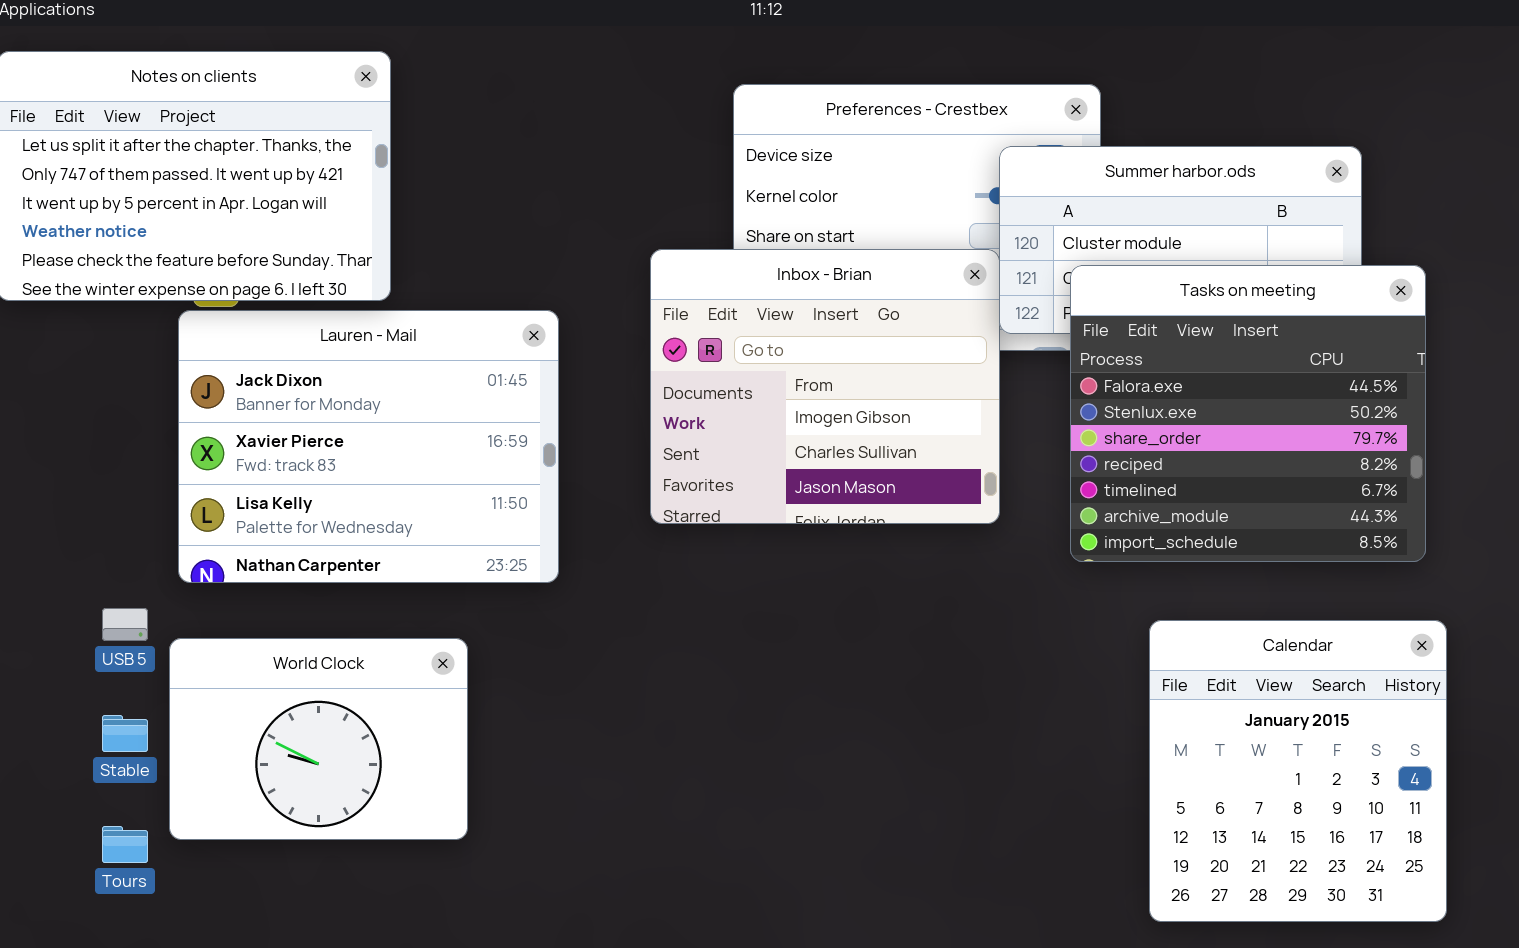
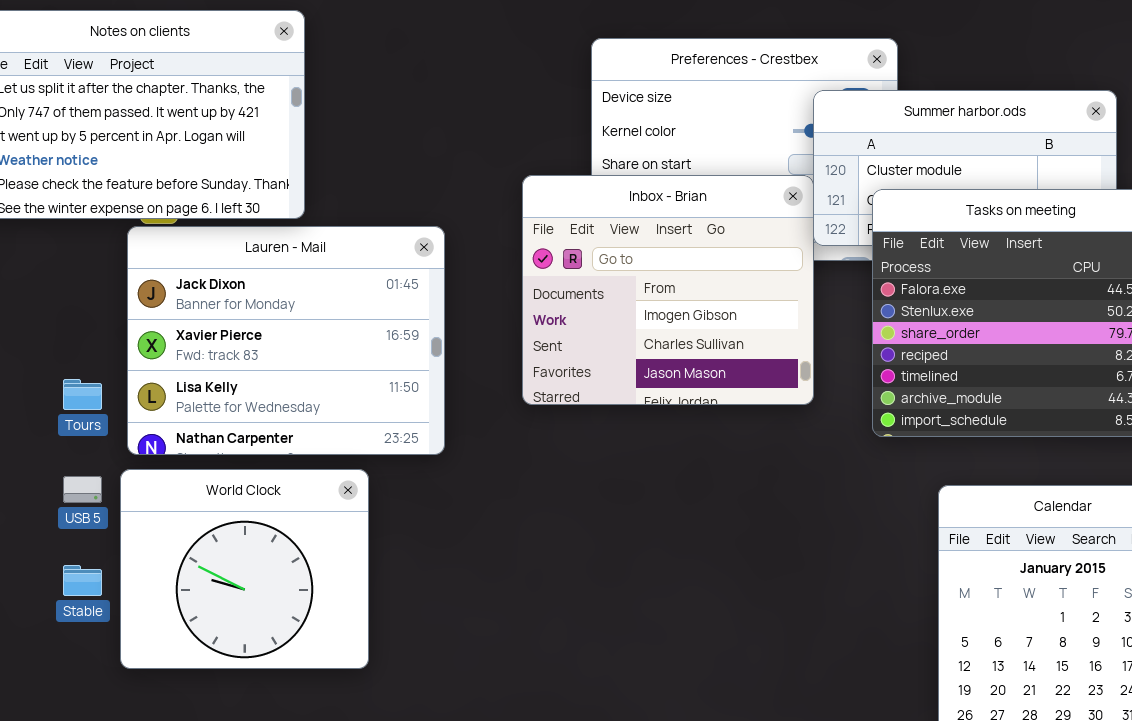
World Clock: [169,638,468,840] -> [120,469,369,669], resized
Tours: [102,826,148,863] -> [63,379,102,410], moved

